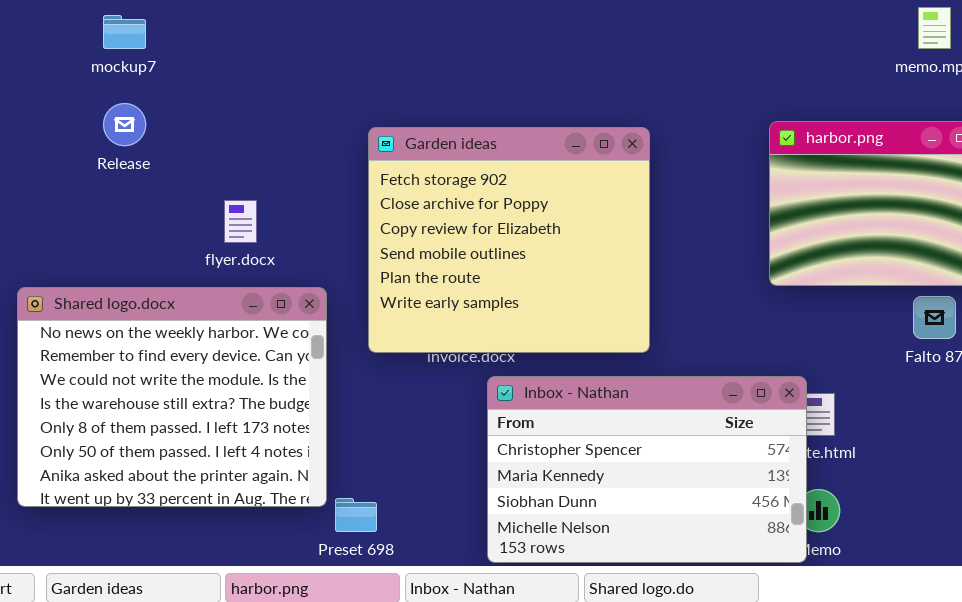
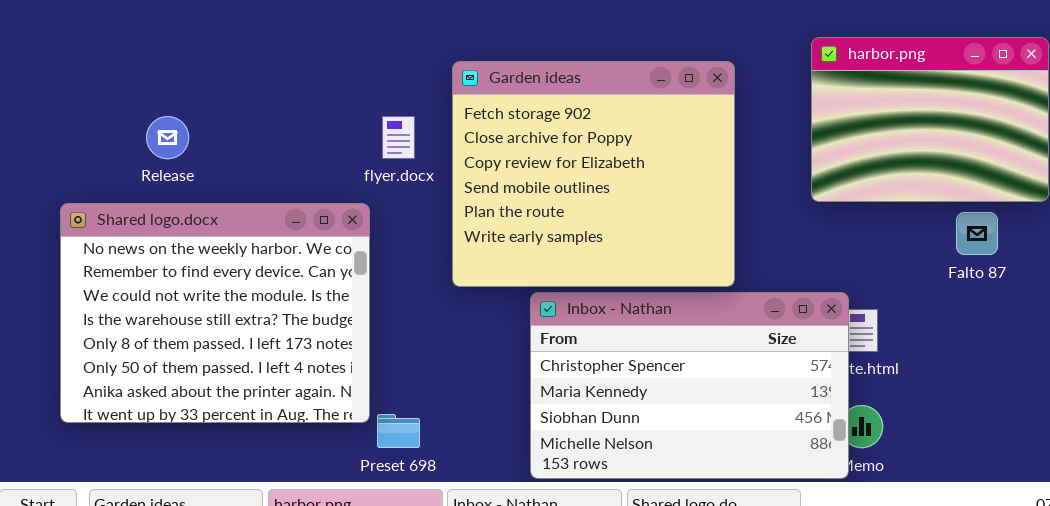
Release: [103,103,146,146] -> [146,116,189,159], moved
Garden ideas: [368,127,650,353] -> [452,61,735,287], moved
flyer.docx: [224,200,257,243] -> [382,116,415,159], moved

